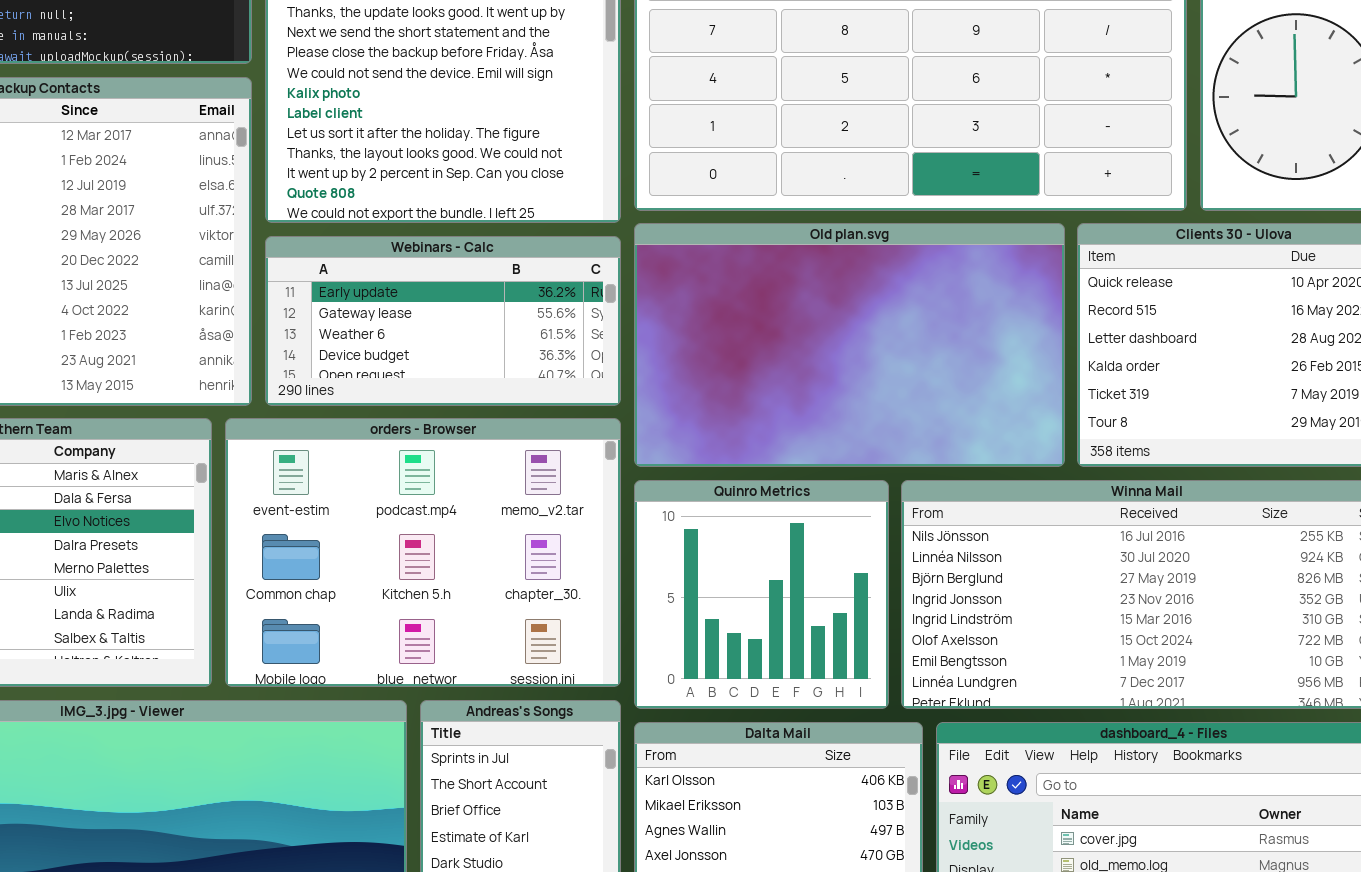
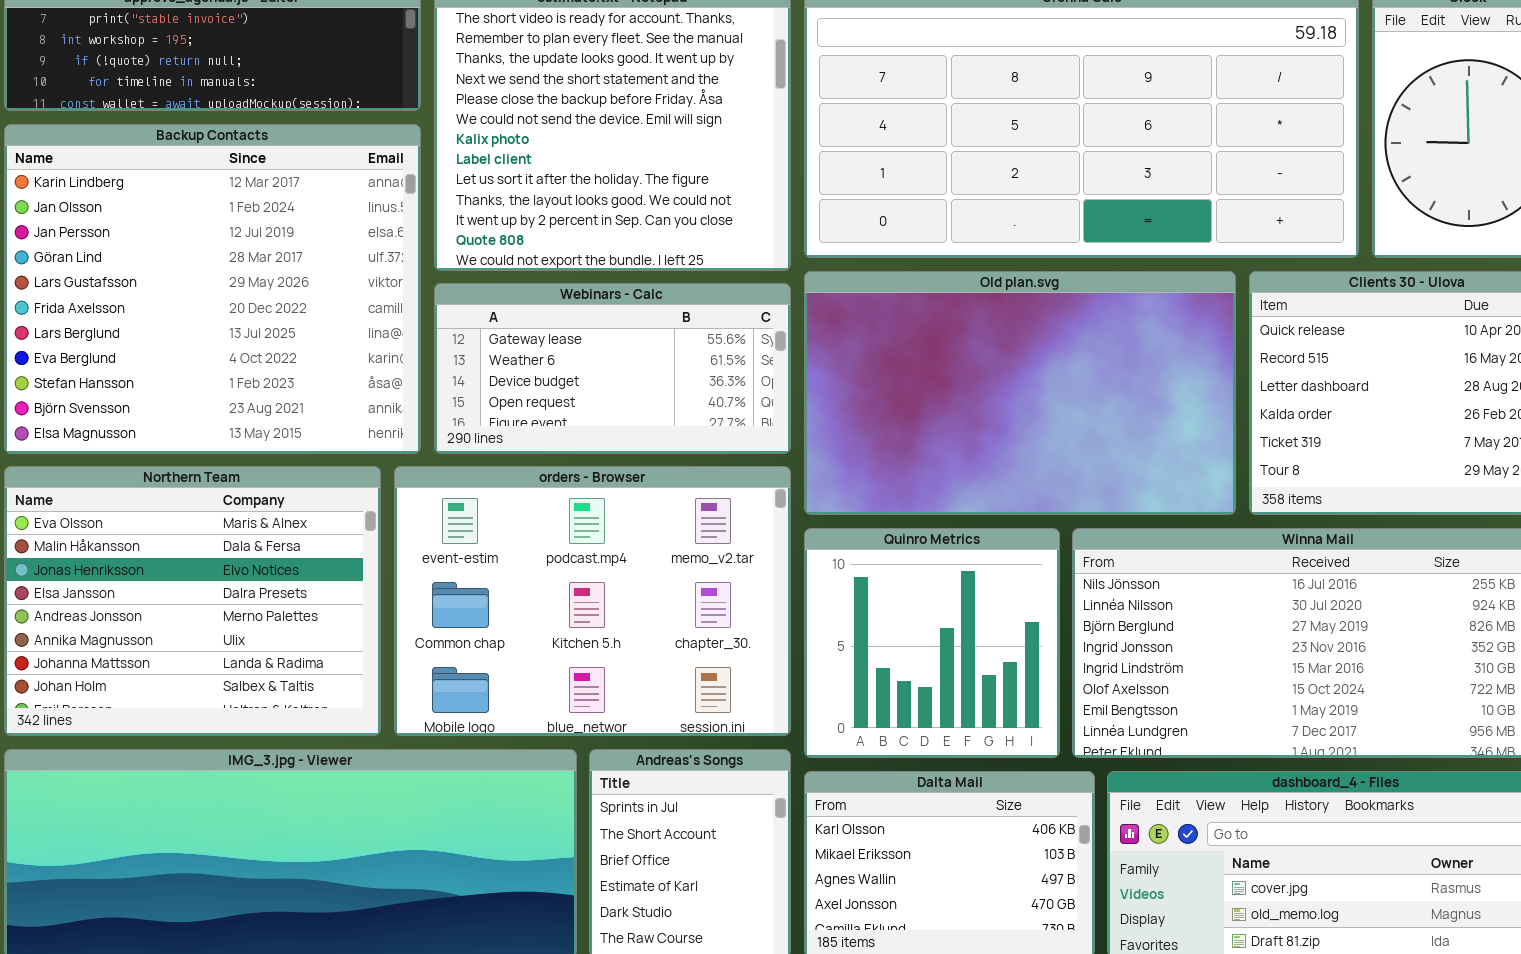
Webinars - Calc: [265,236,621,406] -> [434,283,791,454], scrolled down 1 row

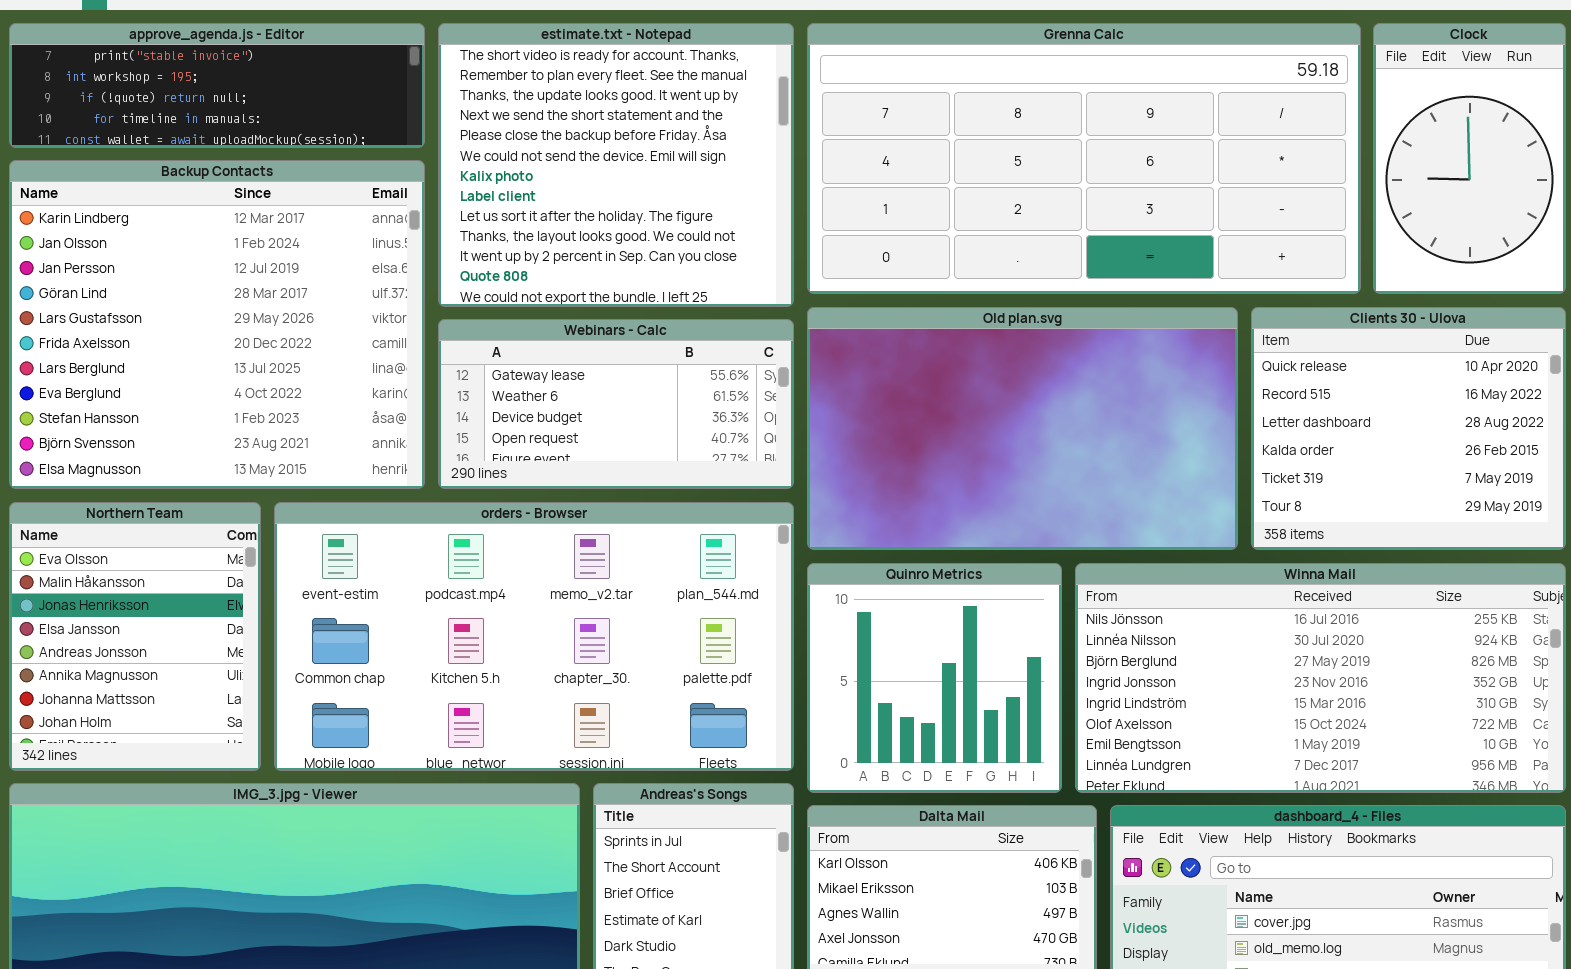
Northern Team: [4,466,381,736] -> [9,502,261,771], resized
orders - Browser: [394,466,791,736] -> [274,502,794,771], resized

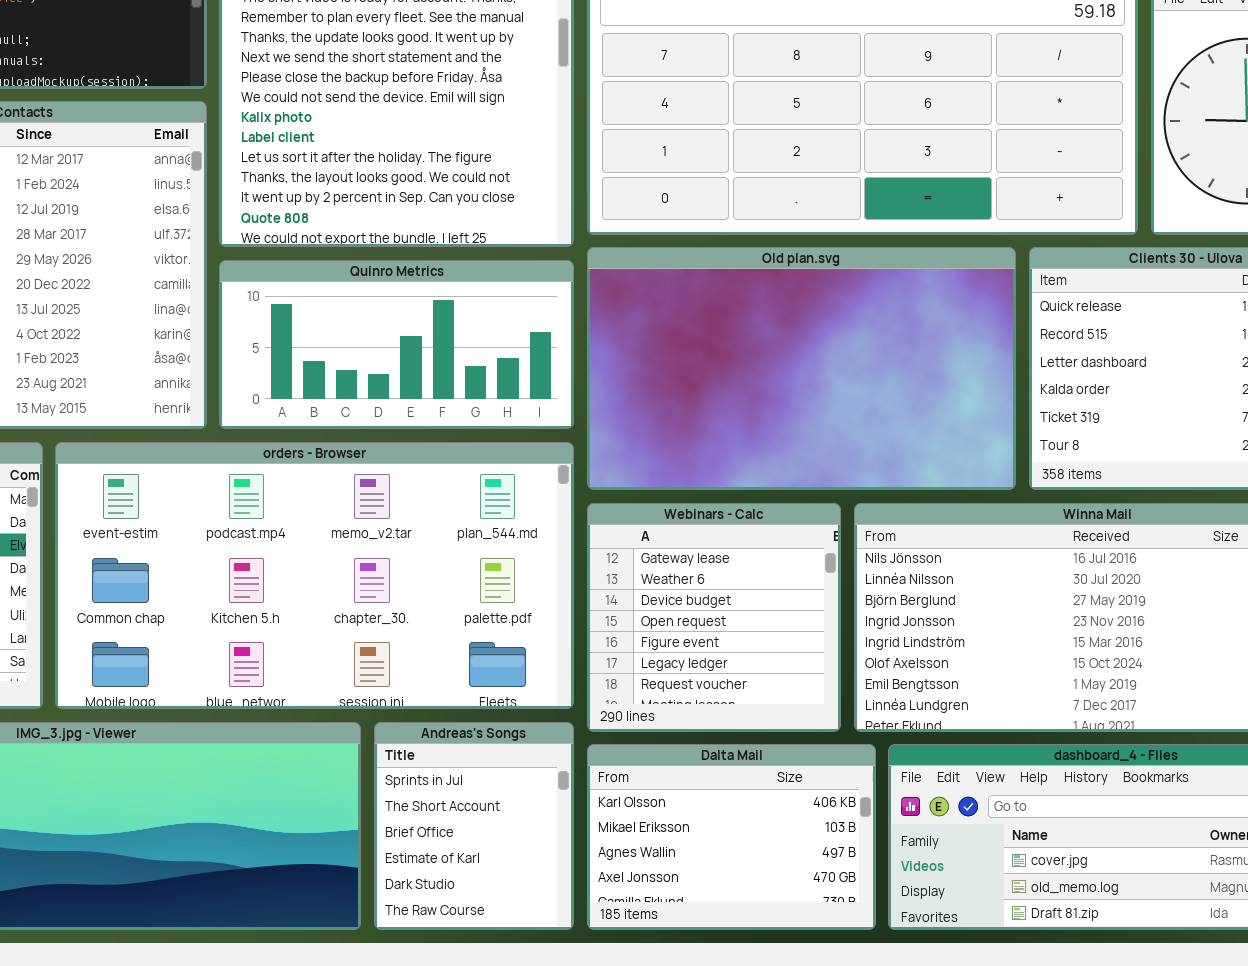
Webinars - Calc: [438,319,794,489] -> [587,503,841,732], moved, resized
Quinro Metrics: [807,563,1062,793] -> [219,260,574,429], moved, resized

